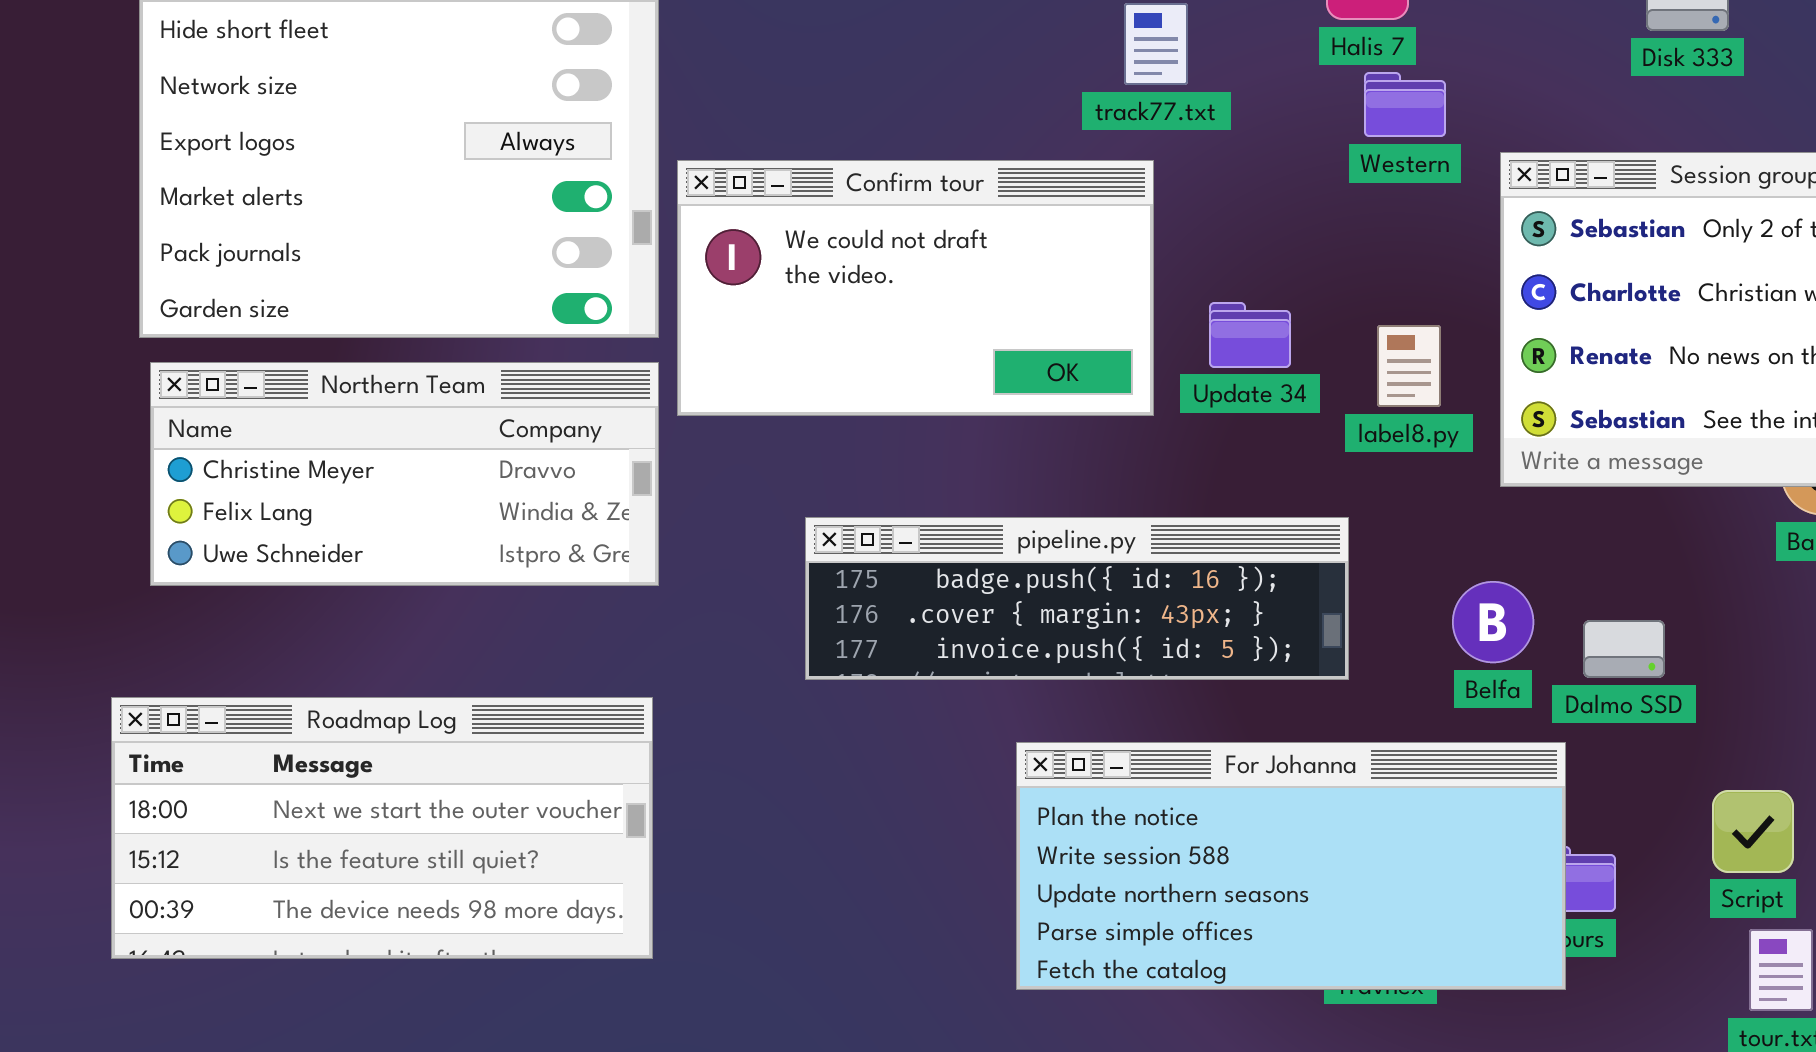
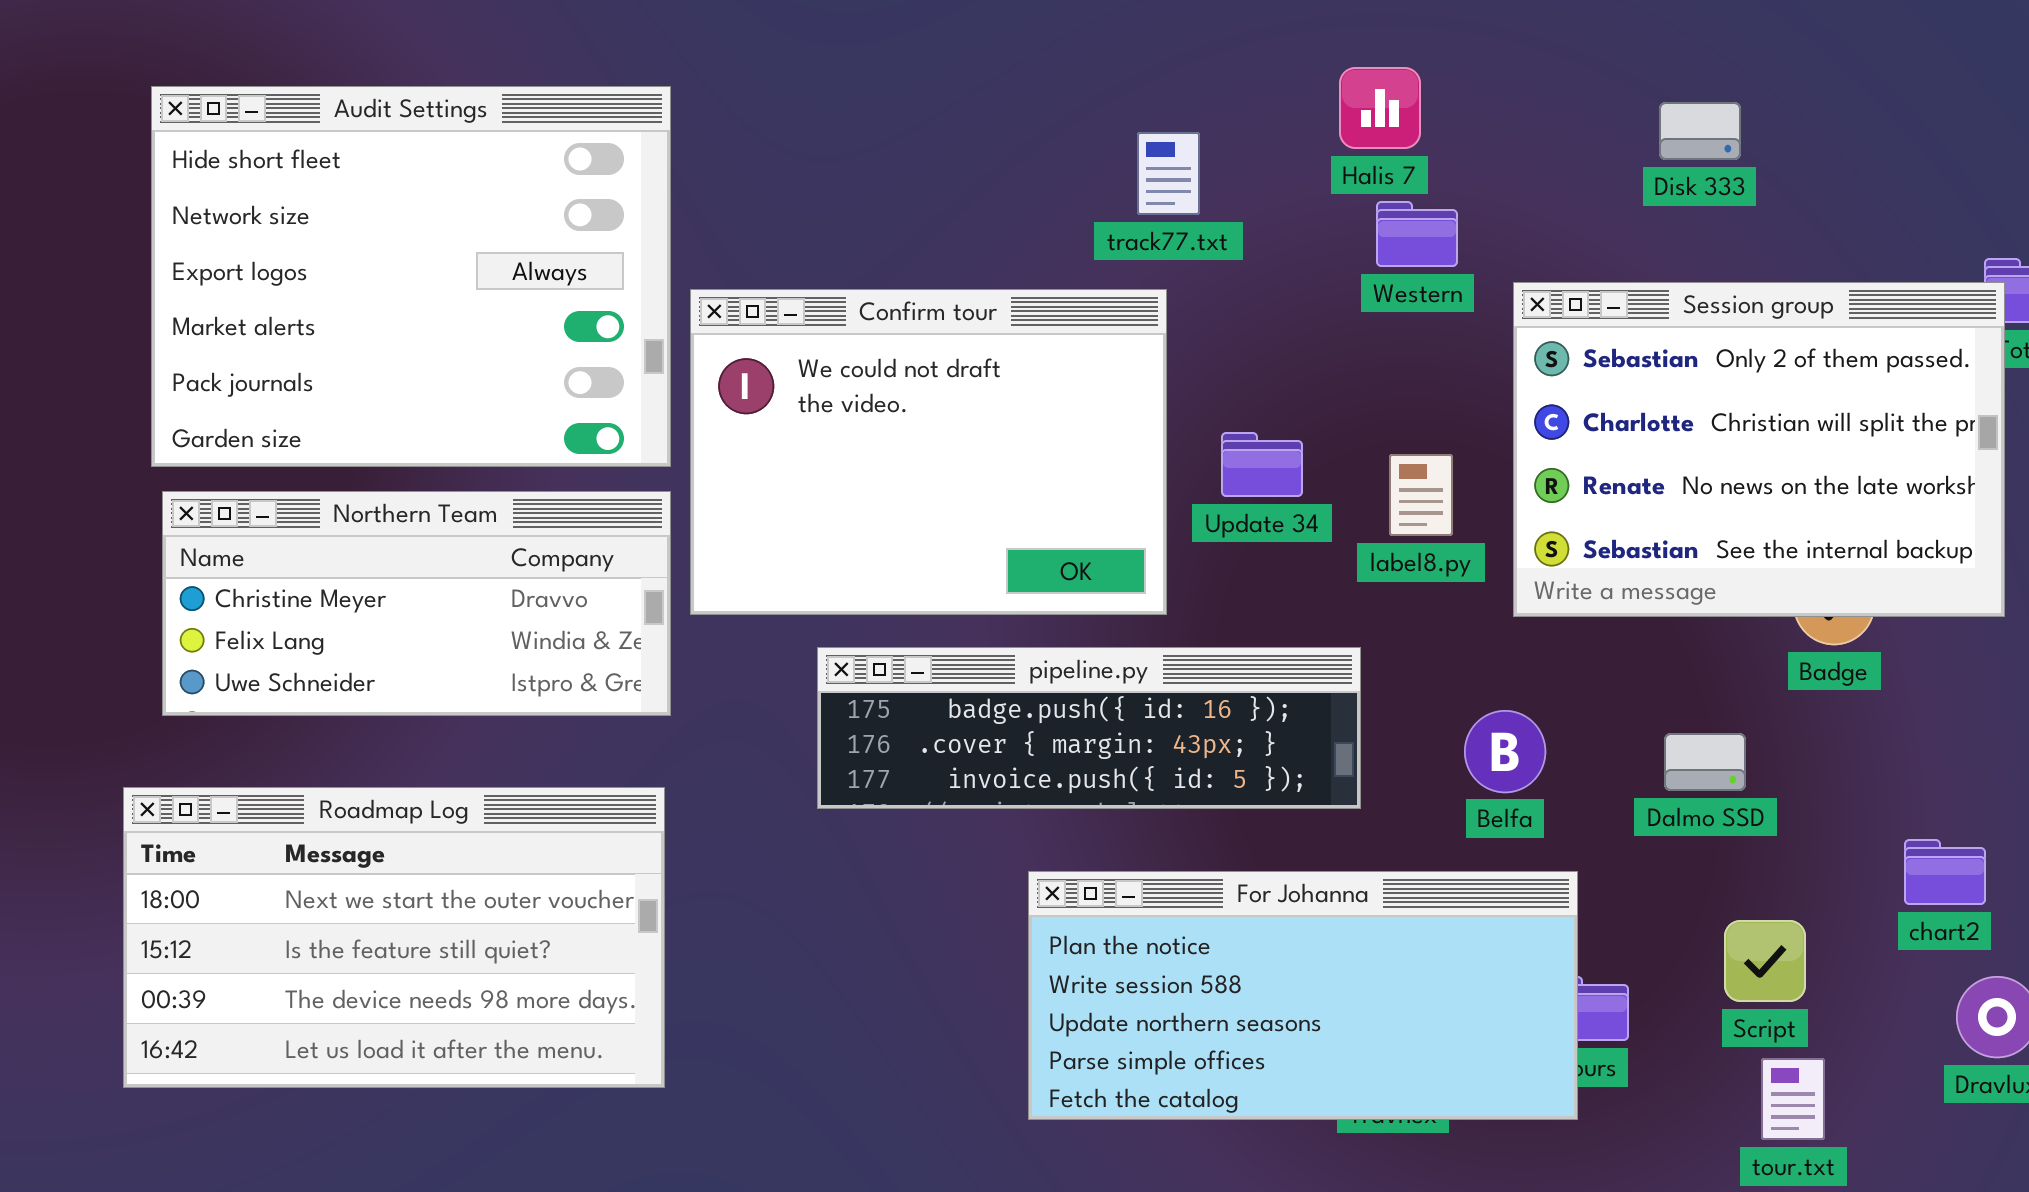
Confirm tour: [677,160,1154,416] -> [690,289,1167,615], resized
Dalmo SSD: [1583,620,1665,678] -> [1664,733,1746,791], moved
Roadmap Log: [111,697,653,959] -> [123,787,665,1088], resized

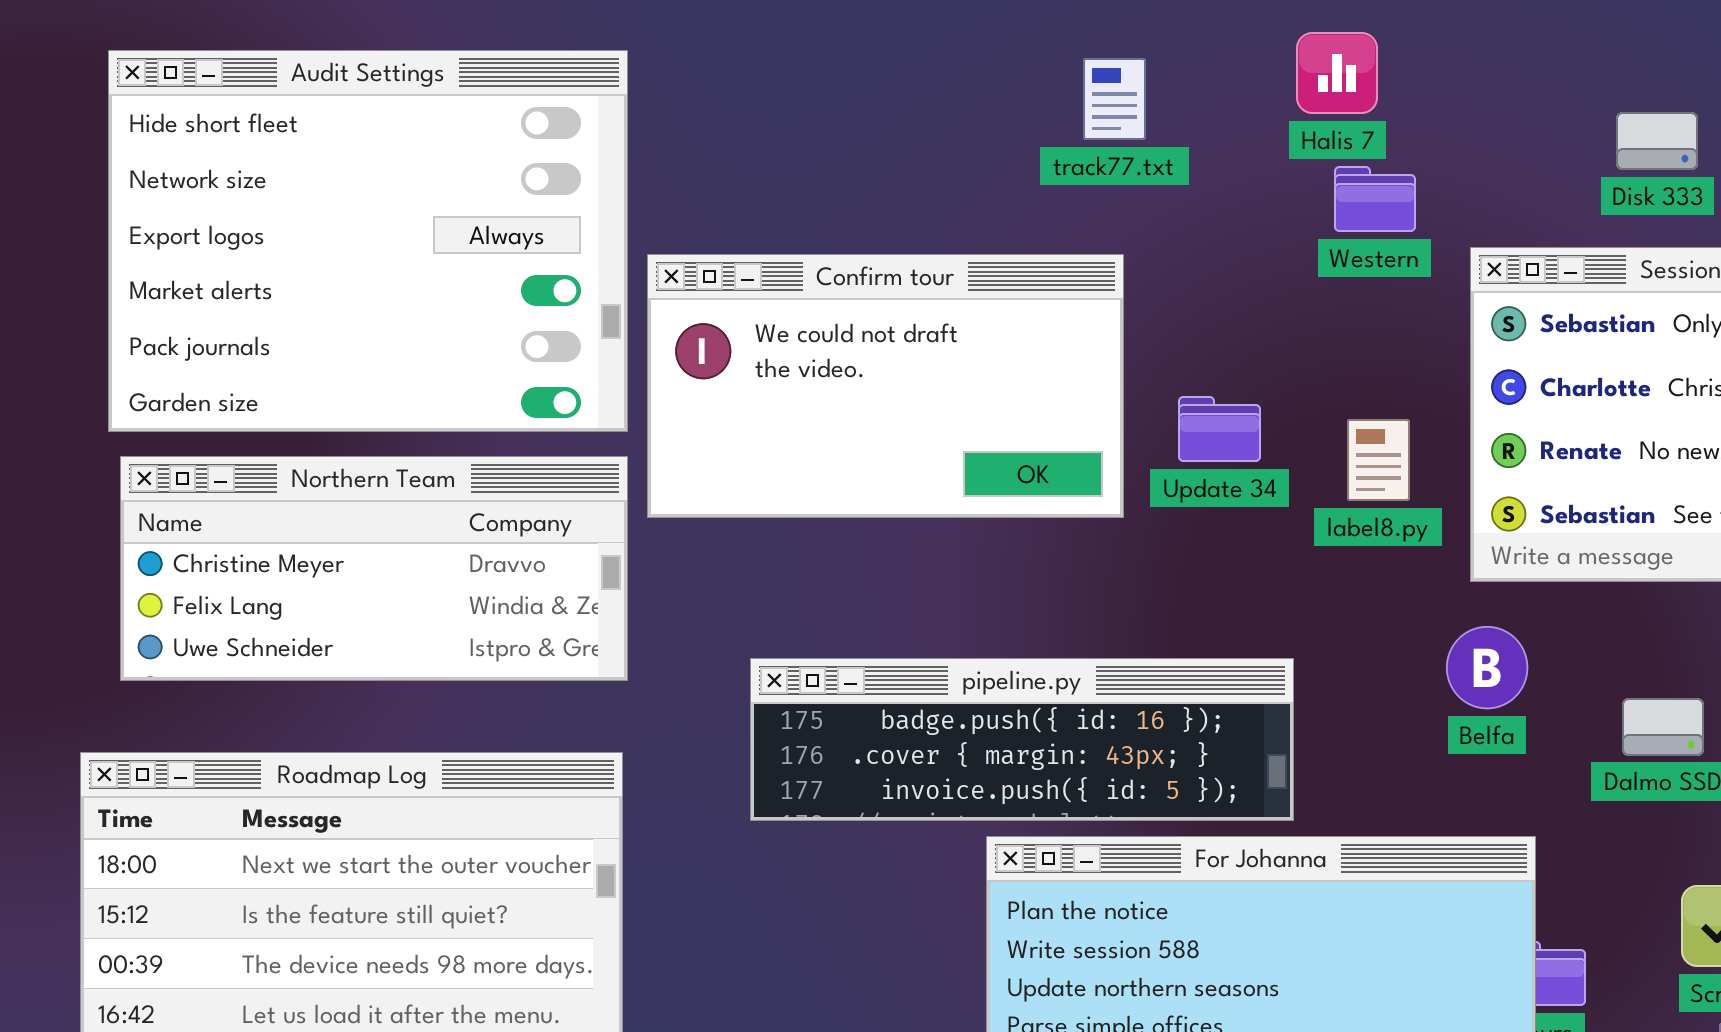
Disk 333: [1659,102,1741,160] -> [1616,112,1698,170], moved
track77.txt: [1137,132,1200,215] -> [1083,58,1146,140], moved
Confirm tour: [690,289,1167,615] -> [647,254,1124,518], resized
pipeline.py: [817,647,1361,809] -> [750,658,1294,821], moved
Belfa: [1464,710,1546,793] -> [1446,626,1528,709], moved

